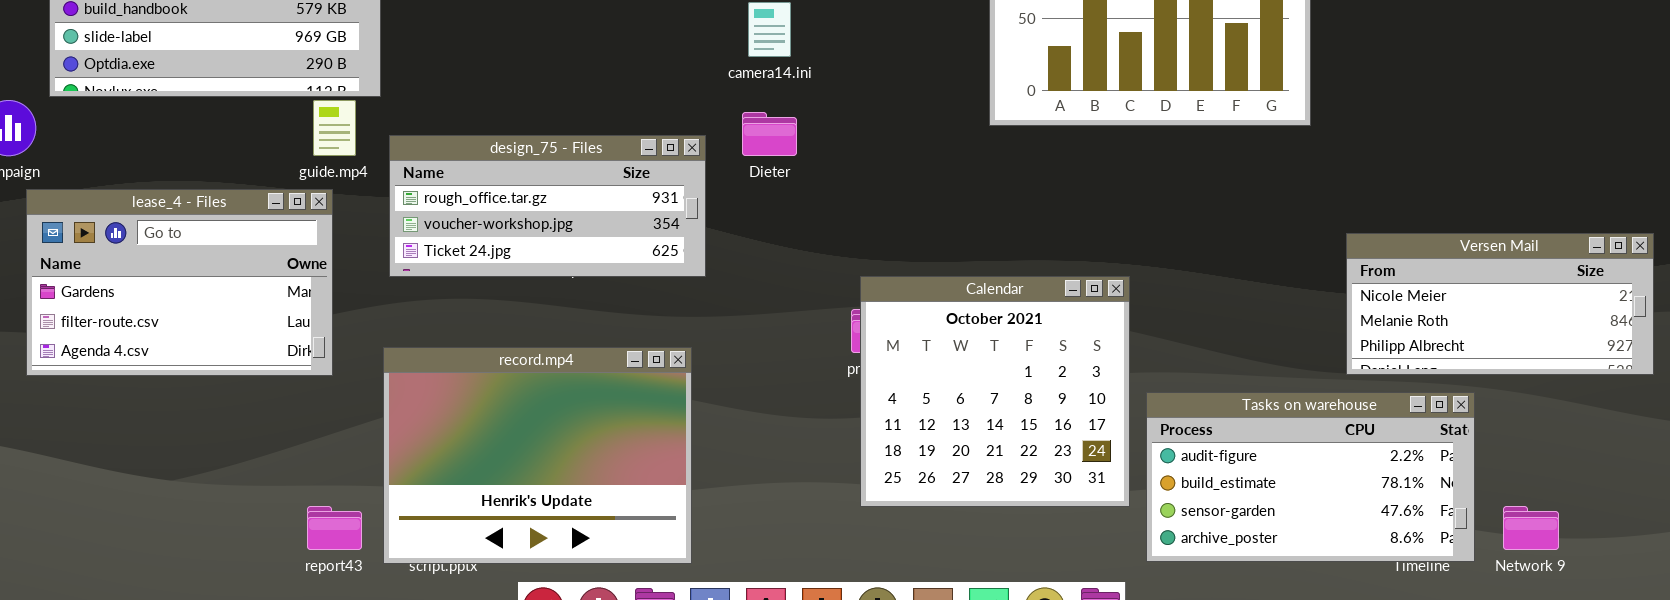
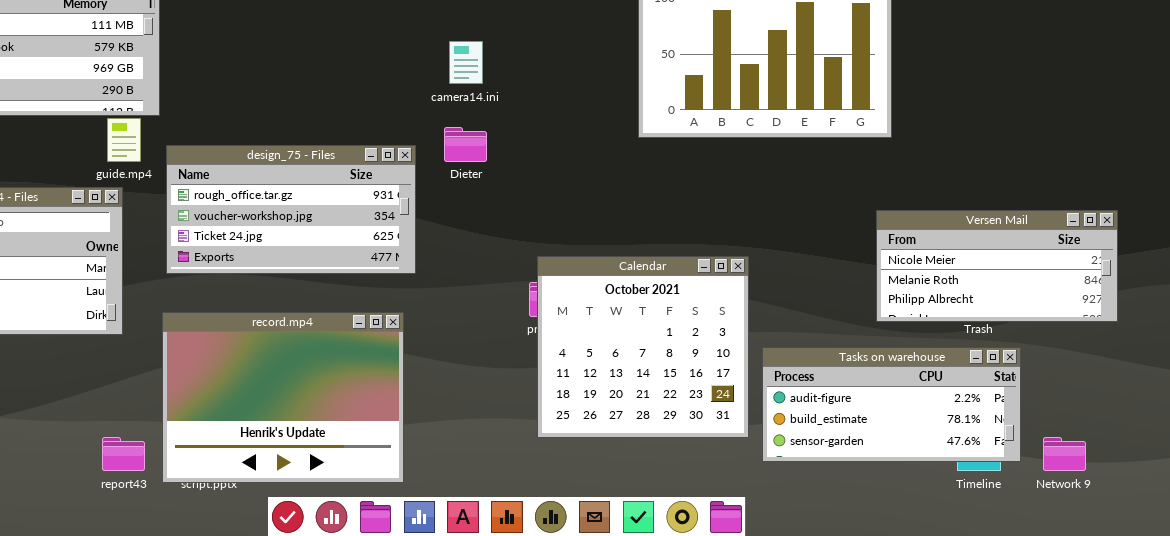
design_75 - Files: [389,135,706,277] -> [166,145,416,274], resized
Versen Mail: [1346,233,1654,375] -> [876,210,1118,322], moved
Tasks on warehouse: [1146,392,1475,562] -> [762,347,1021,462], resized

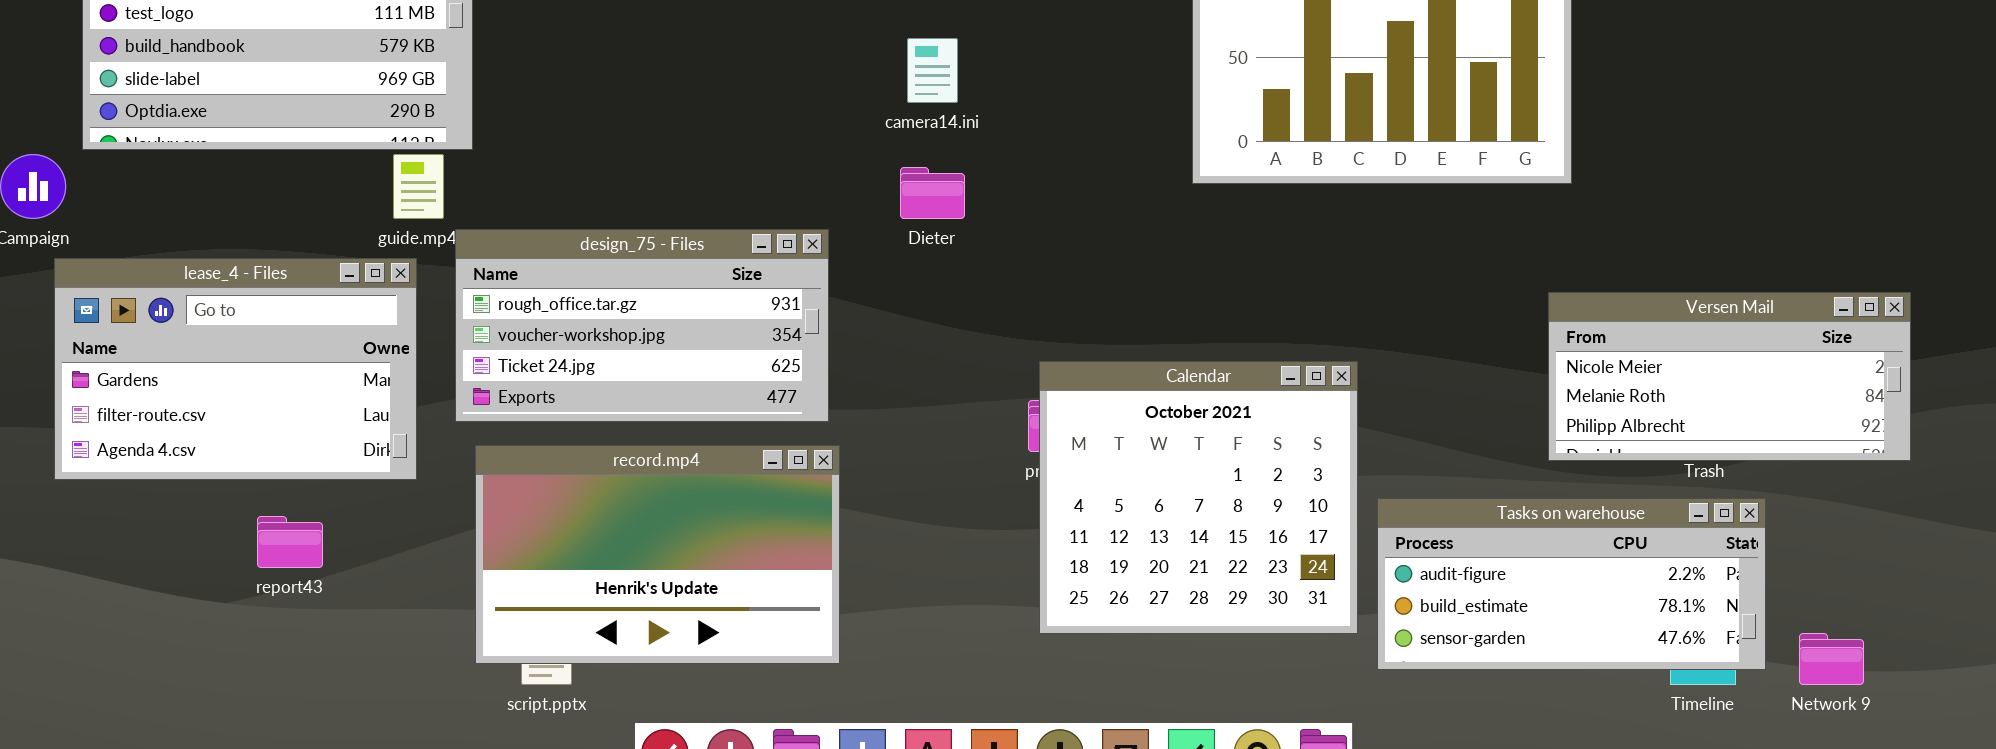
design_75 - Files: [166,145,416,274] -> [455,229,829,422], moved
record.mp4: [162,312,404,483] -> [475,445,840,664], resized
report43: [102,437,145,471] -> [257,516,323,568], moved

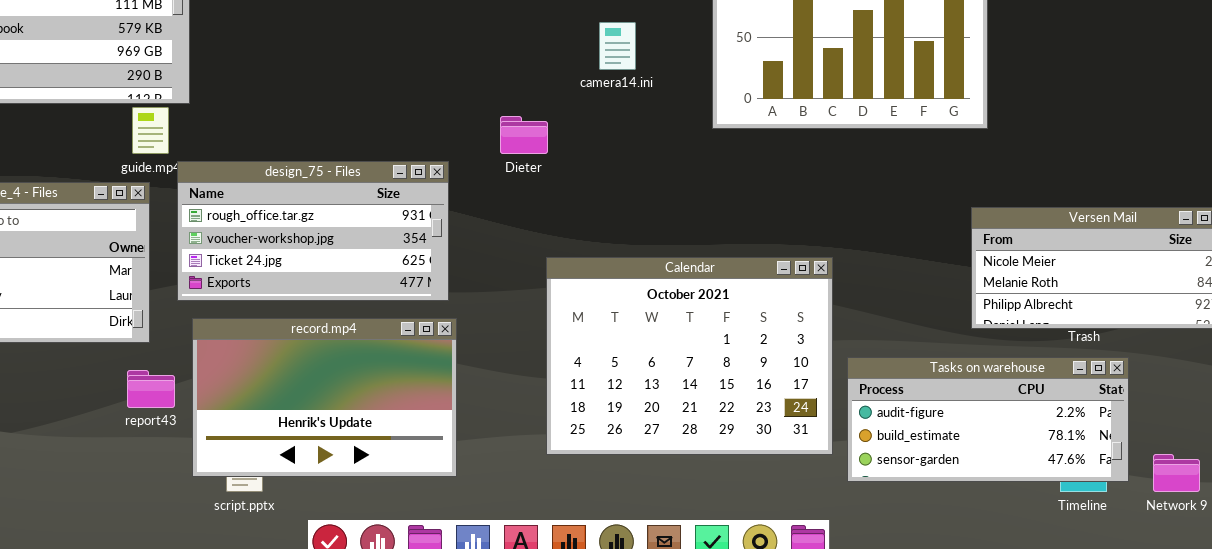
camera14.ini: [907,38,958,103] -> [599,22,636,70], moved
Calendar: [1039,361,1358,634] -> [546,257,833,455], resized
report43: [257,516,323,568] -> [127,370,175,408], moved

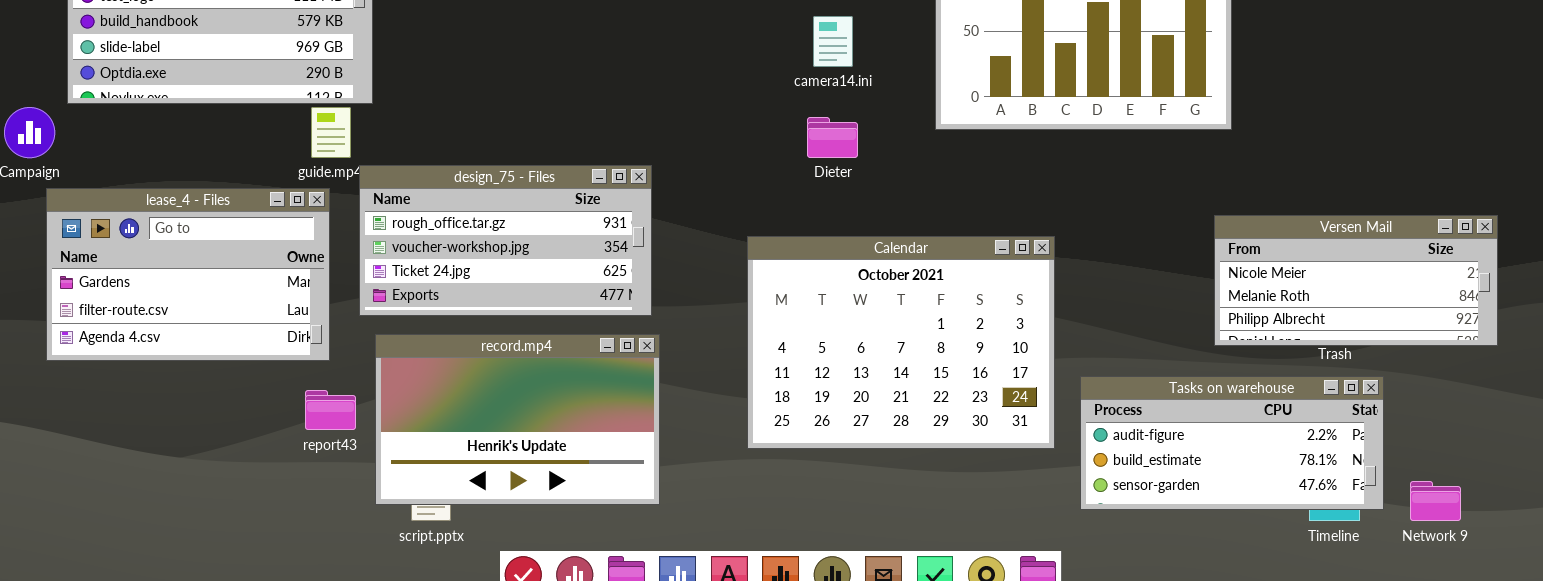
Dieter: [500,116,548,154] -> [807,117,858,158], moved
Calendar: [546,257,833,455] -> [747,236,1055,449], moved

